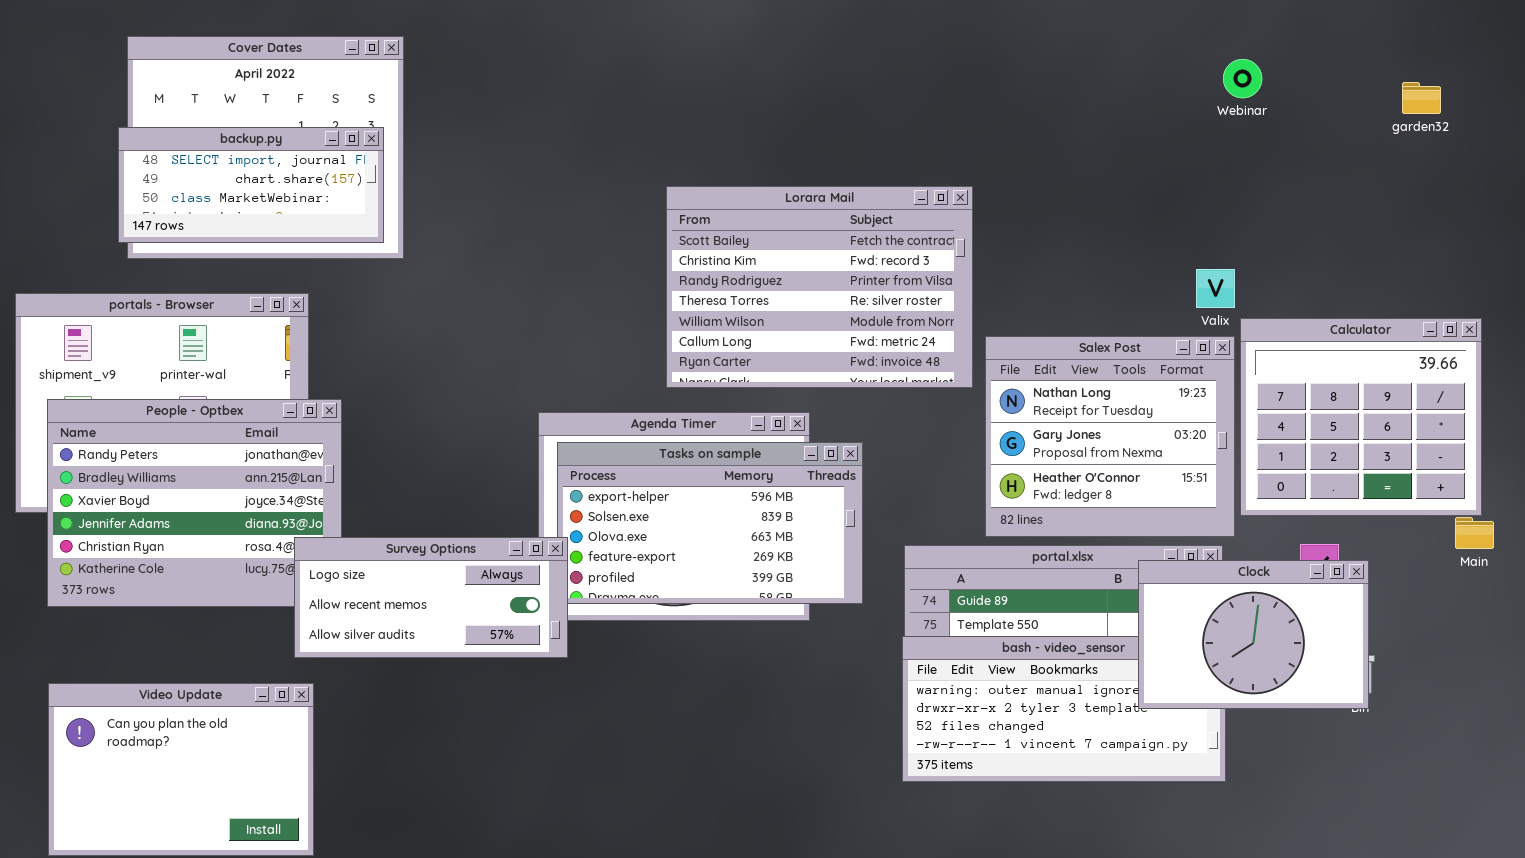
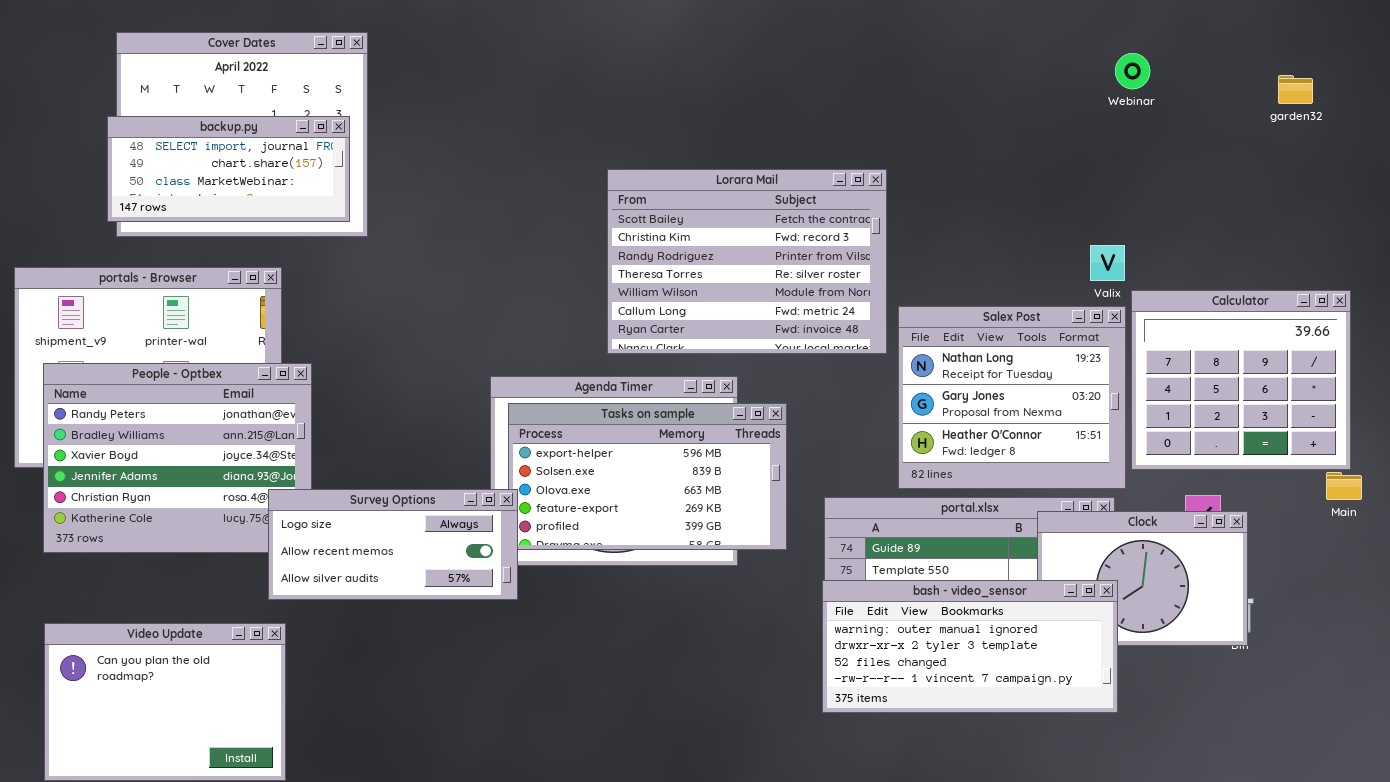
bash - video_sensor: [902,636,1226,782] -> [822,580,1118,713], raised

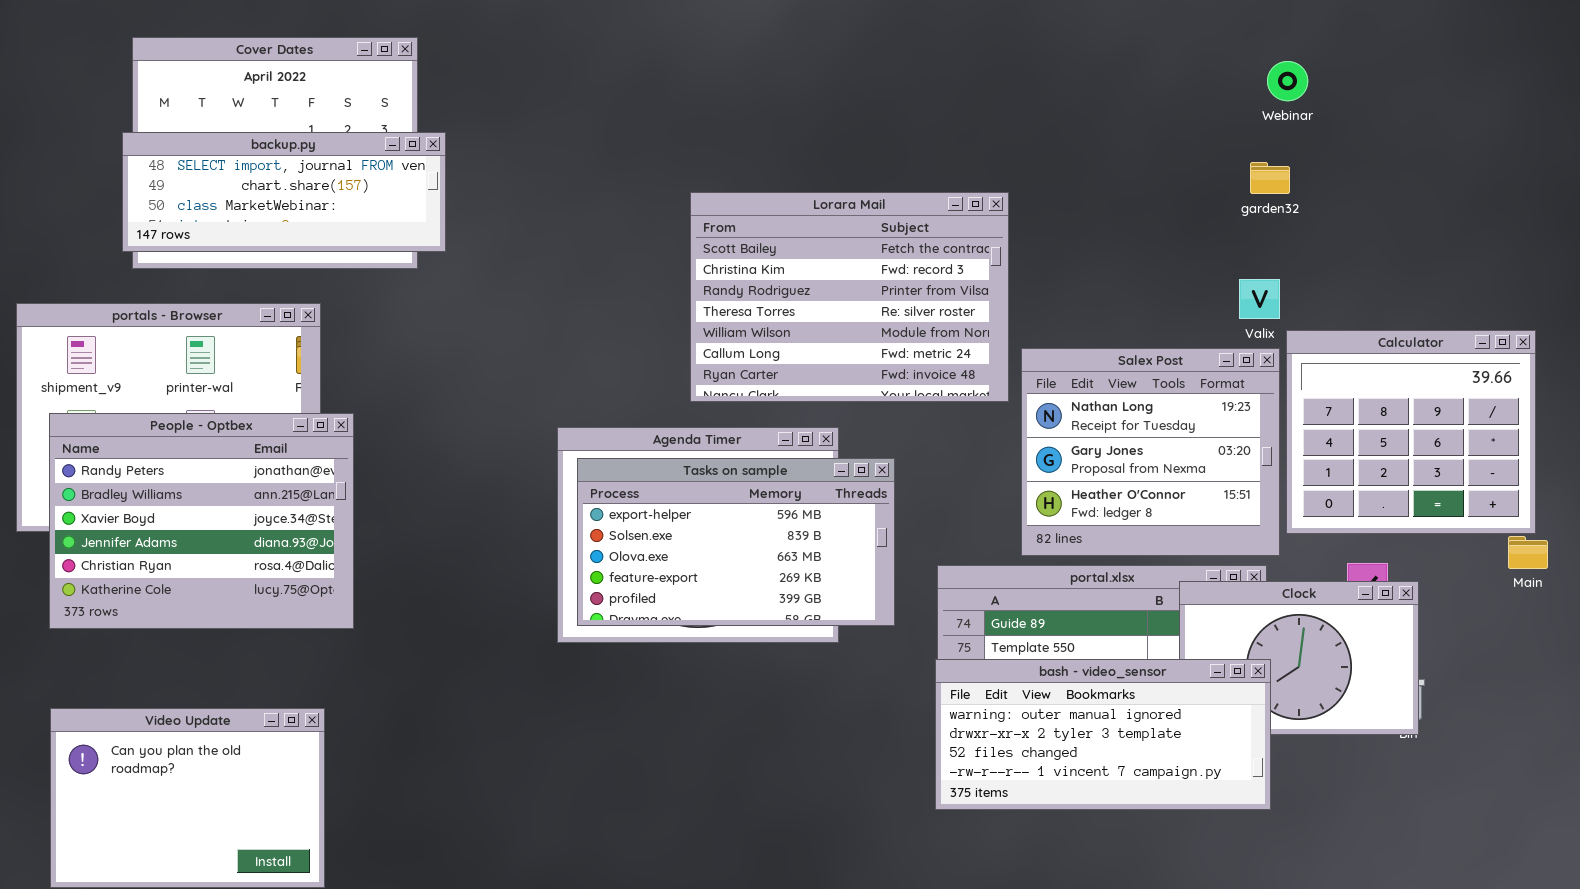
garden32: [1278,75,1313,104] -> [1250,162,1290,194], moved
backup.py: [107,116,350,222] -> [122,132,446,252], resized
Survey Options: [268,489,518,600] -> none, closed

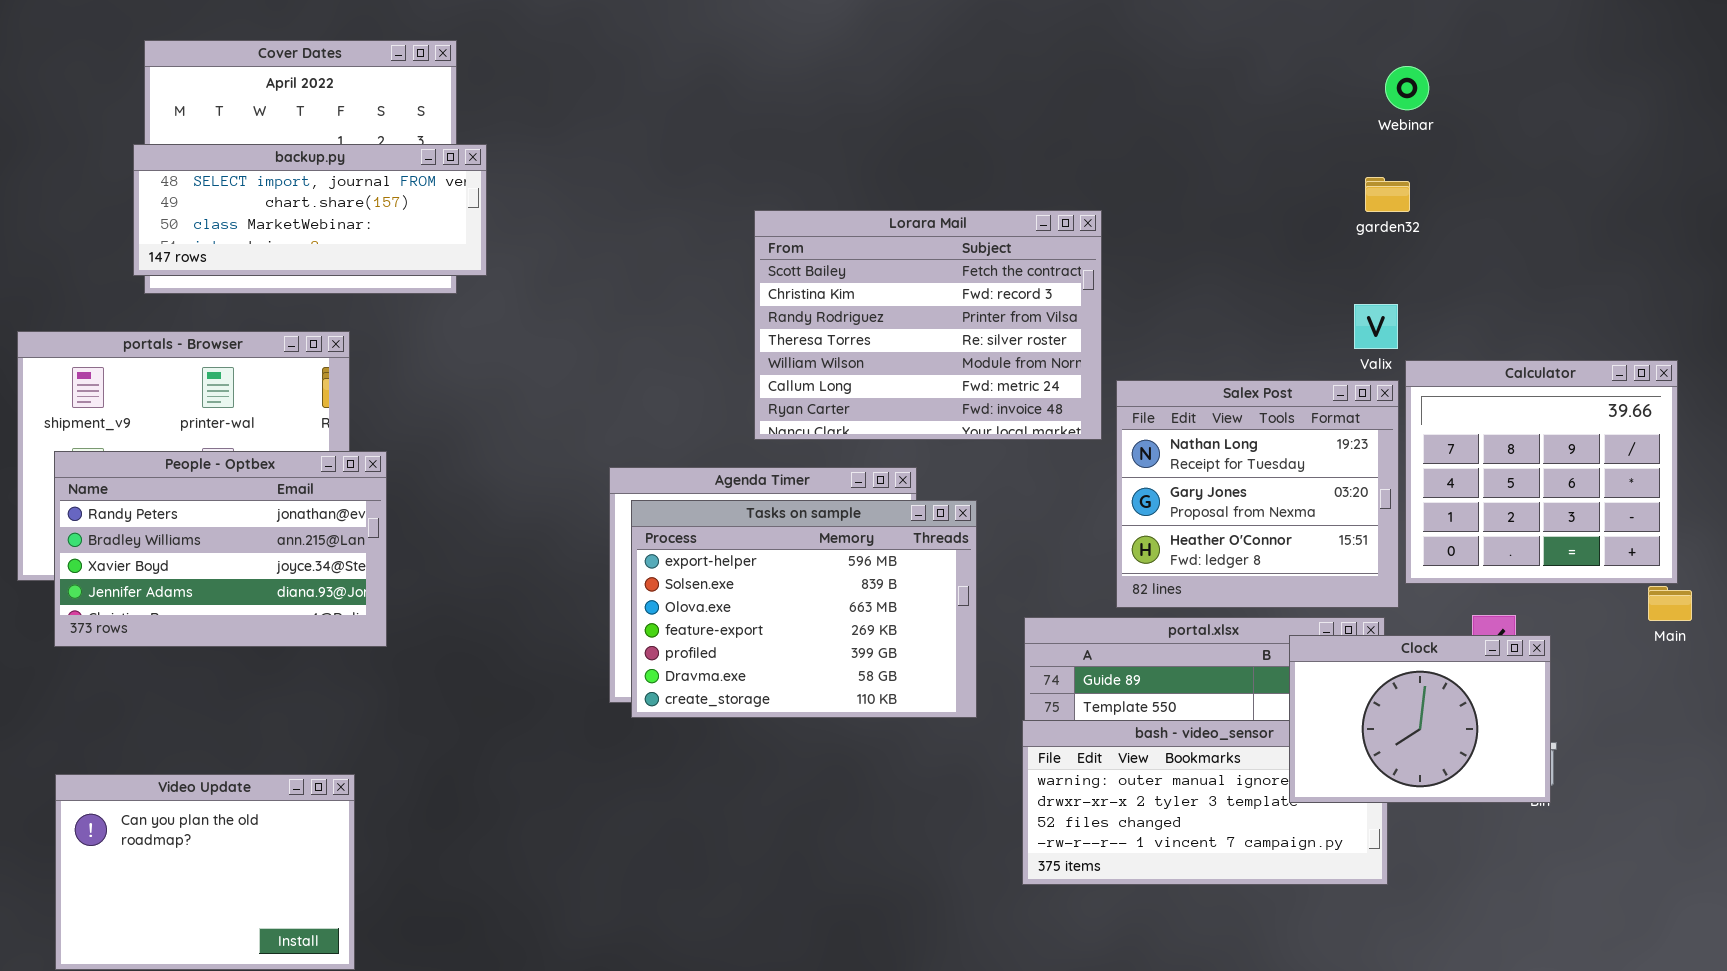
People - Optbex: [49,413,354,629] -> [54,451,387,647], resized
Tasks on sample: [577,458,895,626] -> [631,500,977,718], resized
Clock: [1179,581,1419,735] -> [1289,635,1551,803], raised

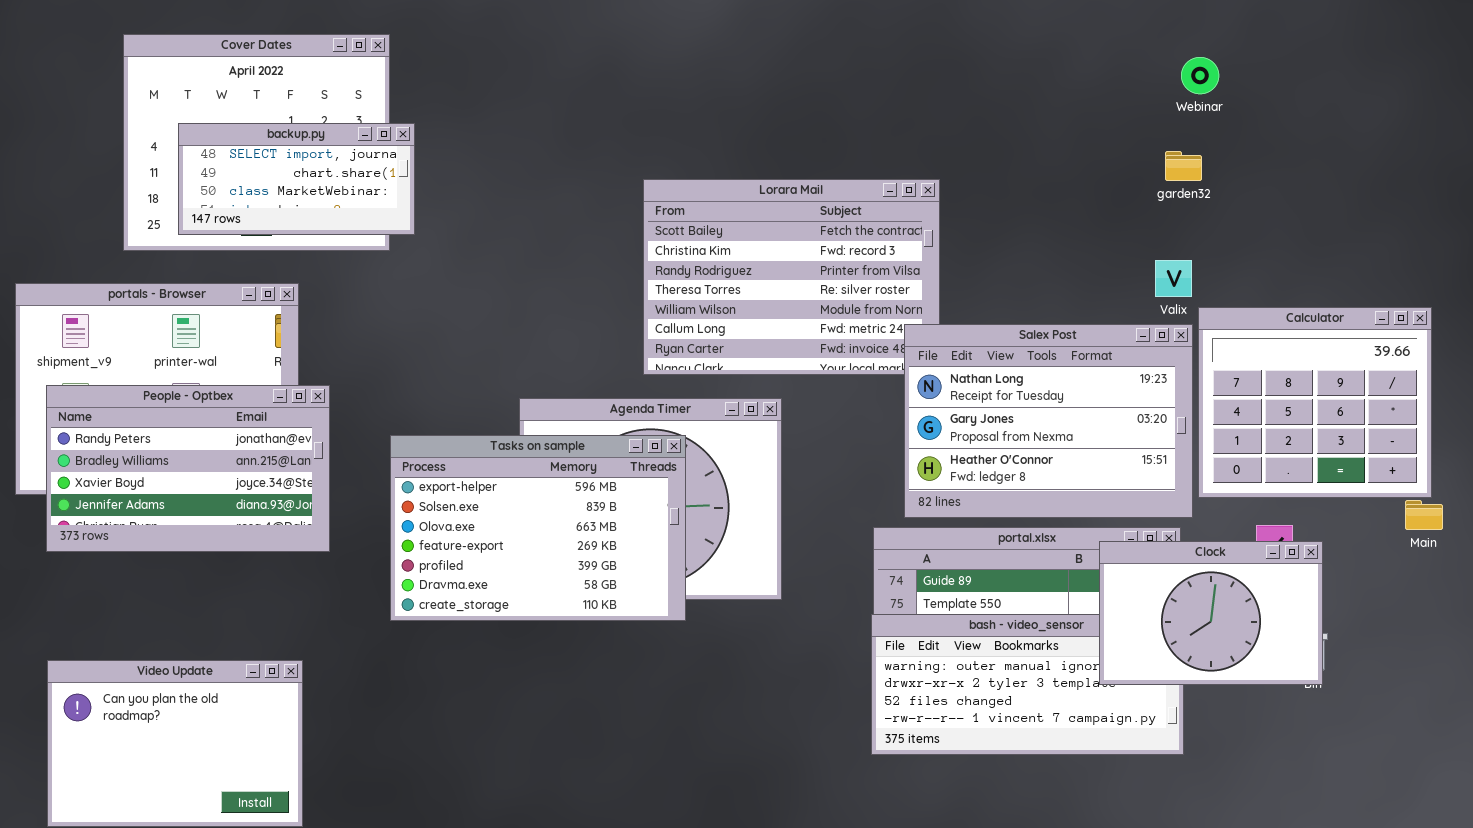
backup.py: [133,144,487,276] -> [178,123,415,235], resized
Salex Post: [1116,380,1399,608] -> [904,324,1193,518], resized
Tasks on sample: [631,500,977,718] -> [390,435,686,621], moved

